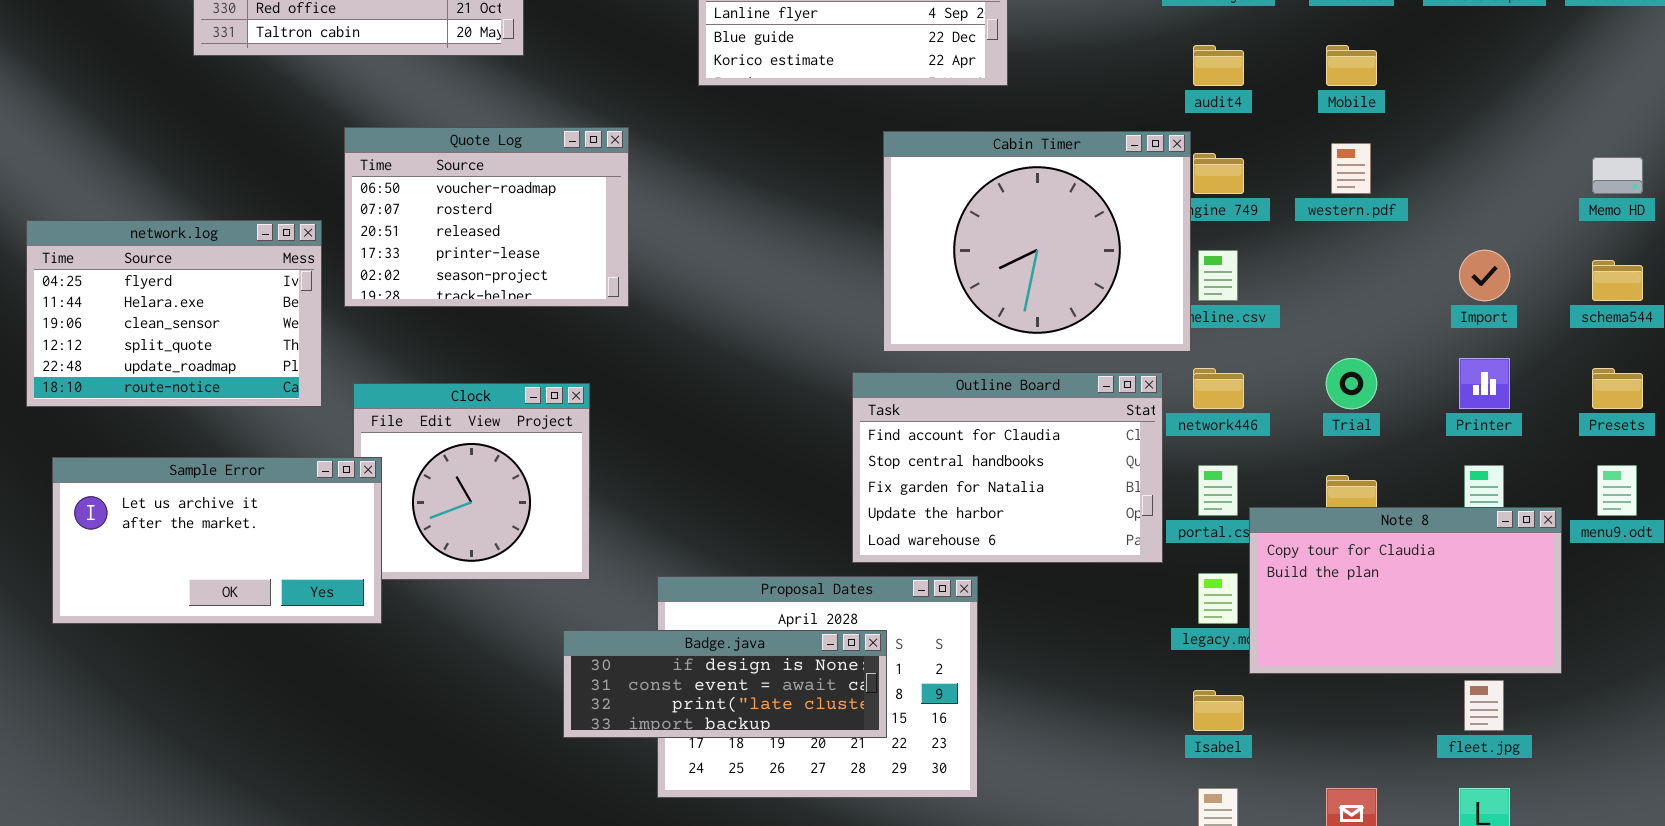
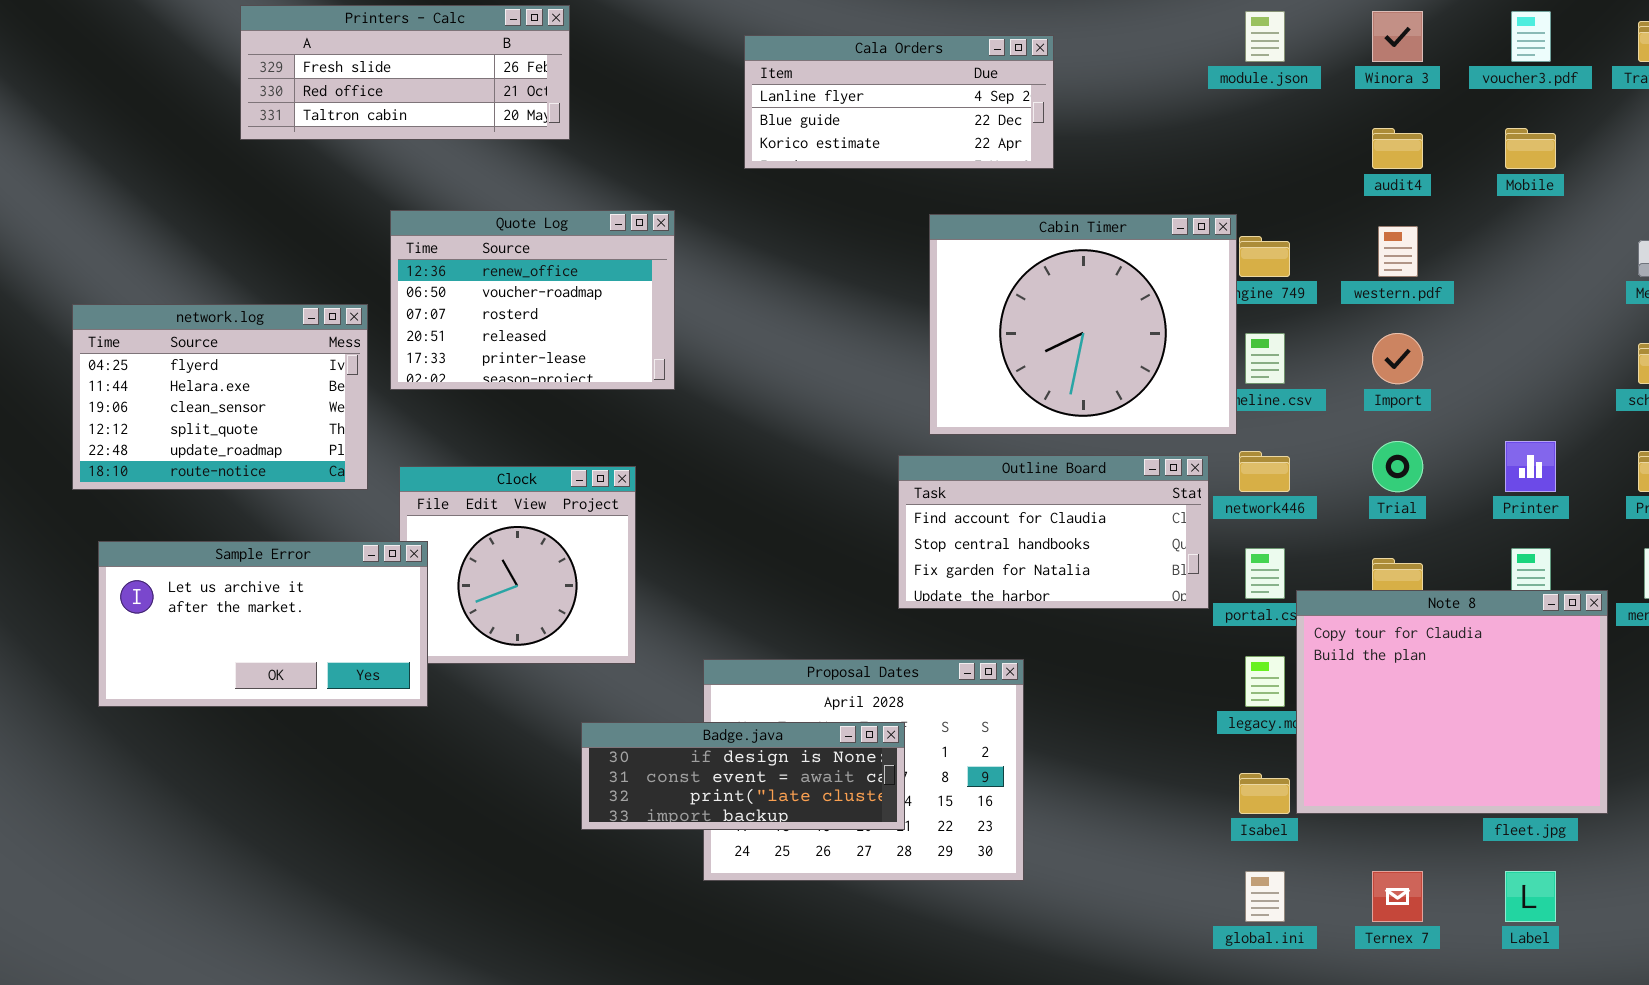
audit4: [1193,45,1244,86] -> [1372,128,1423,169], moved
Mobile: [1326,45,1377,86] -> [1505,128,1556,169], moved
Quote Log: [344,127,629,307] -> [390,210,675,390], scrolled up 1 row
Import: [1459,250,1510,301] -> [1372,333,1423,384], moved
Outline Board: [852,372,1163,563] -> [898,455,1209,609], resized
Note 8: [1249,507,1562,674] -> [1296,590,1608,814], resized
Badge.java: [563,630,887,738] -> [581,722,905,830], moved

